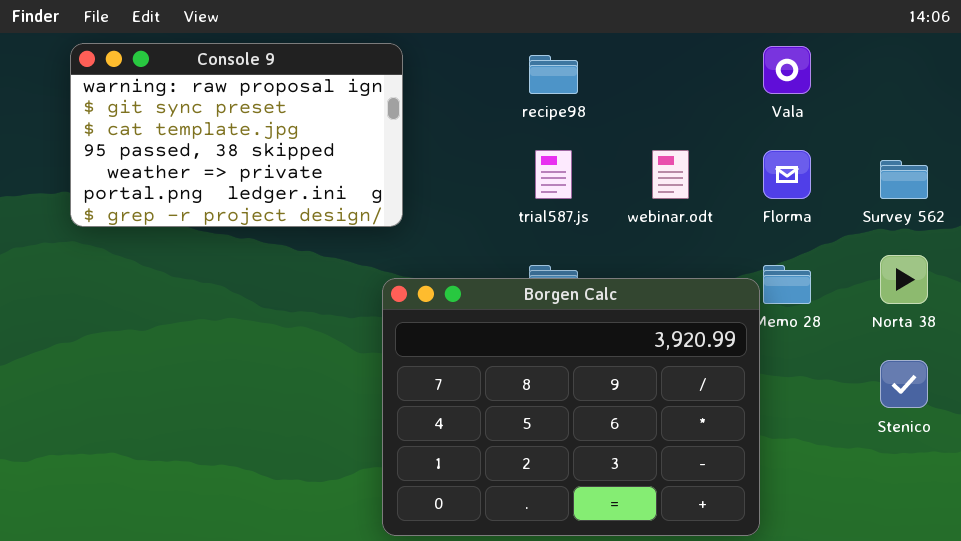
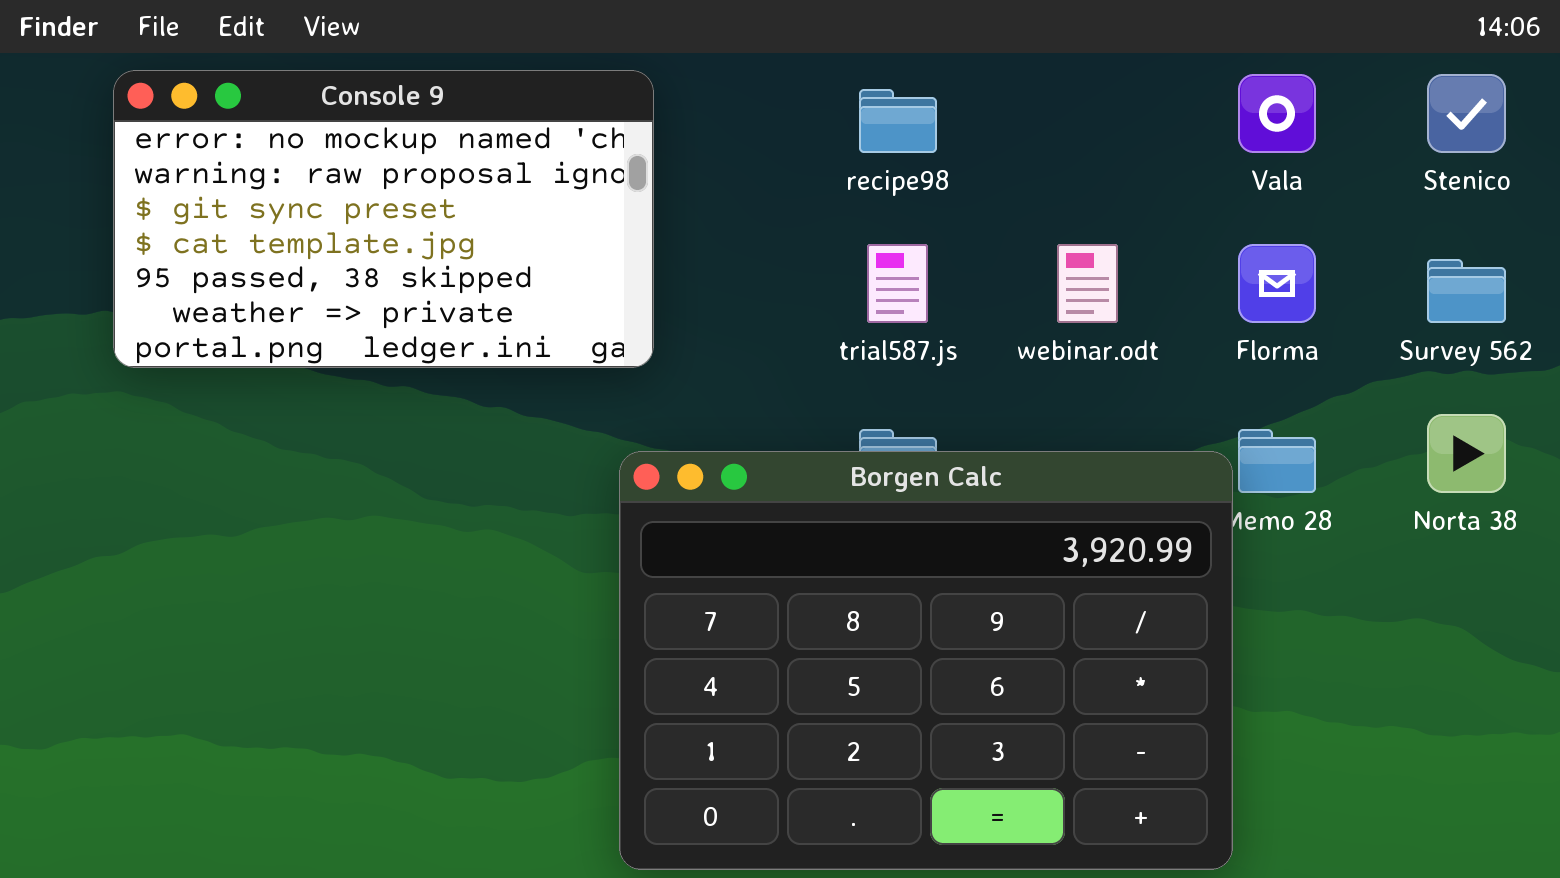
Console 9: [70,43,403,227] -> [113,70,654,368], scrolled up 1 row
Stenico: [880,360,928,408] -> [1427,74,1506,153], moved

